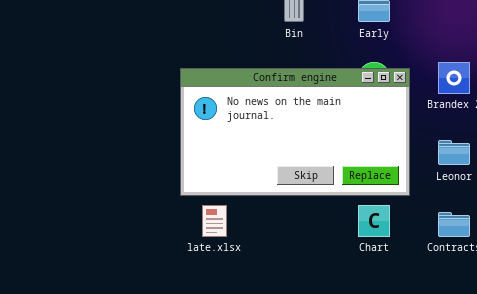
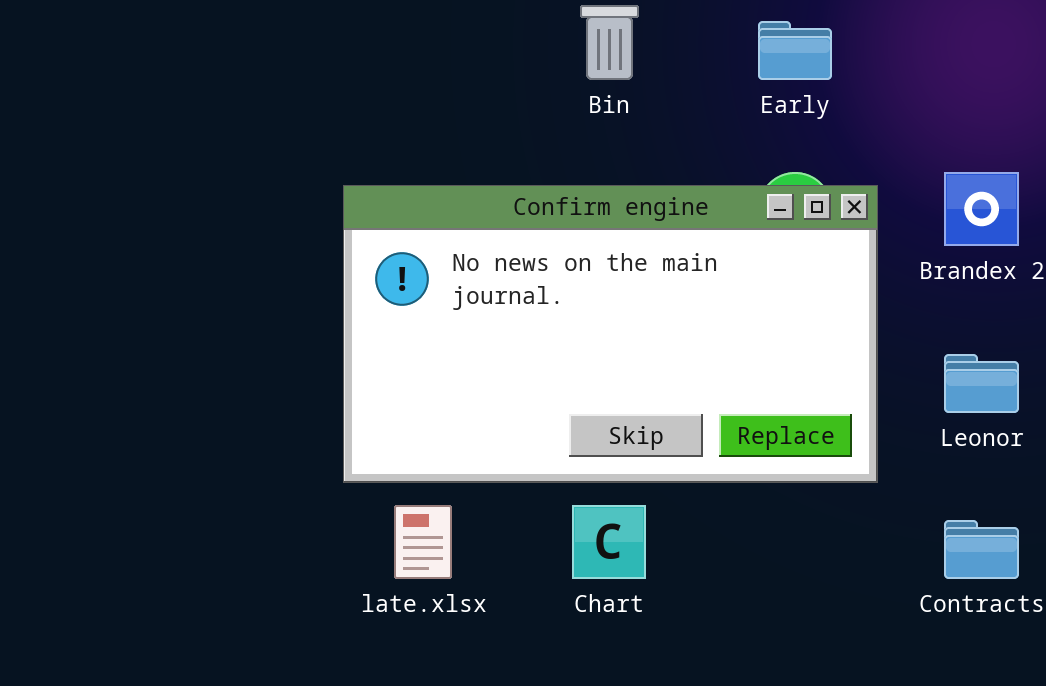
Chart: [358,205,390,237] -> [572,505,646,579], moved

